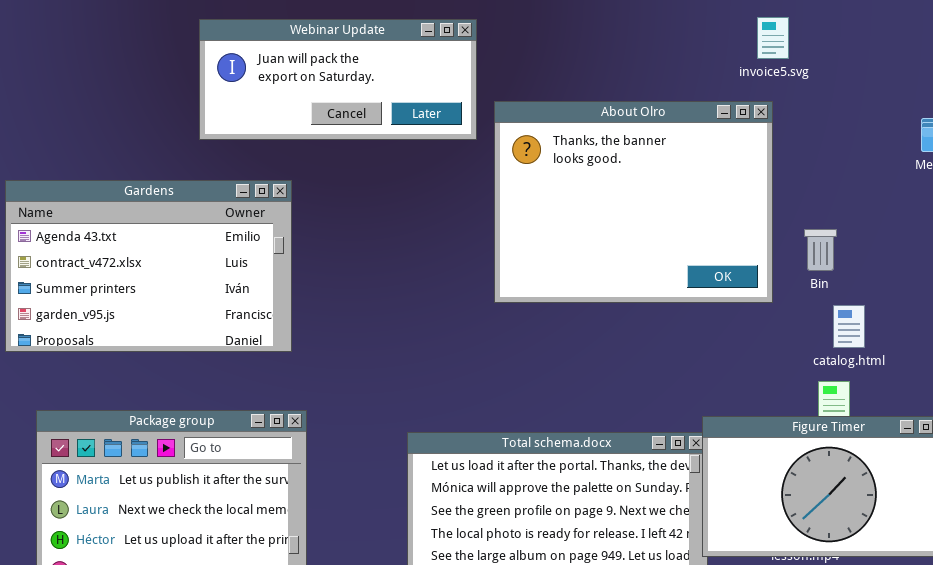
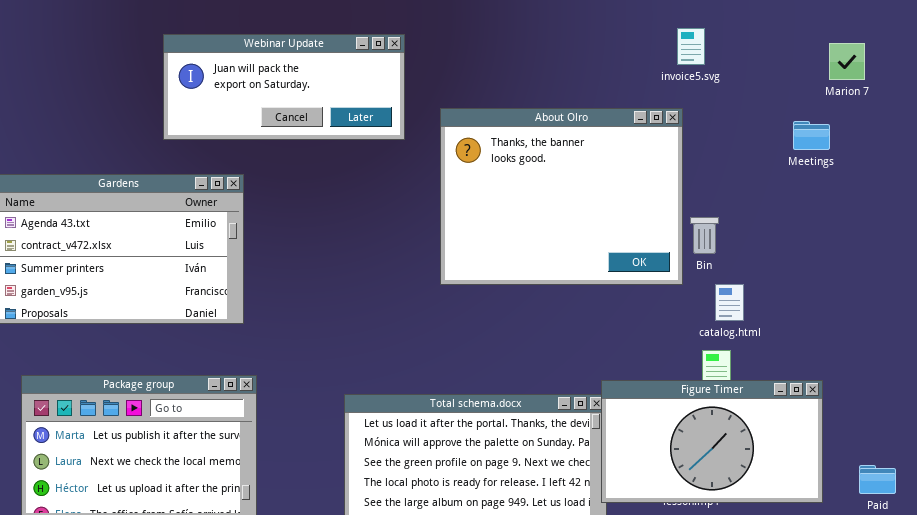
invoice5.svg: [757,17,789,59] -> [677,28,705,65], moved
About Olro: [494,101,773,303] -> [440,108,683,285], moved

